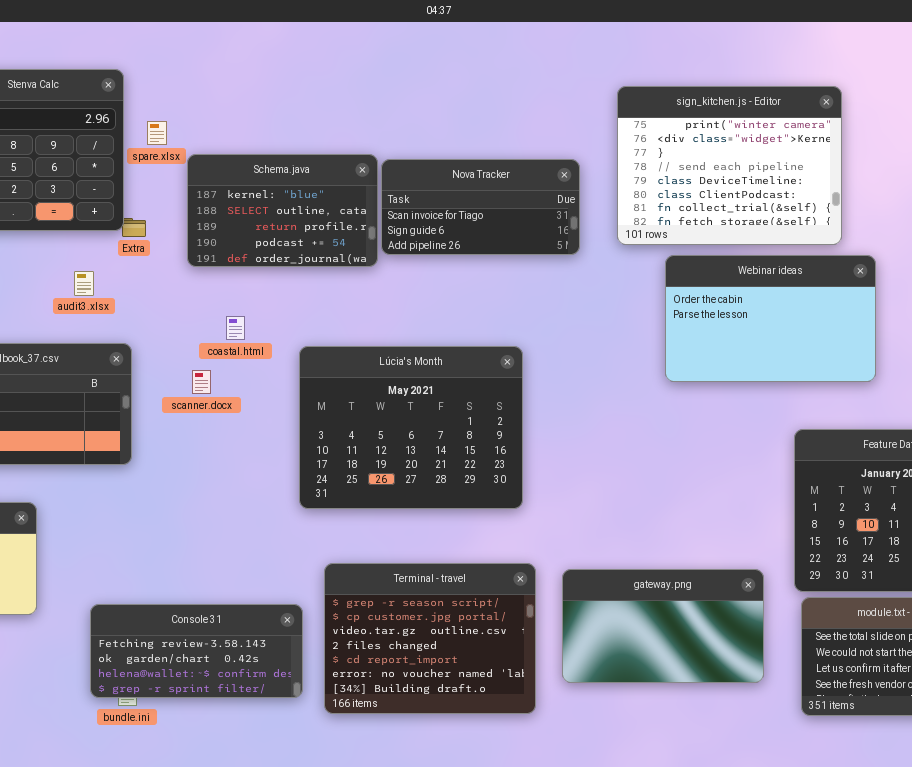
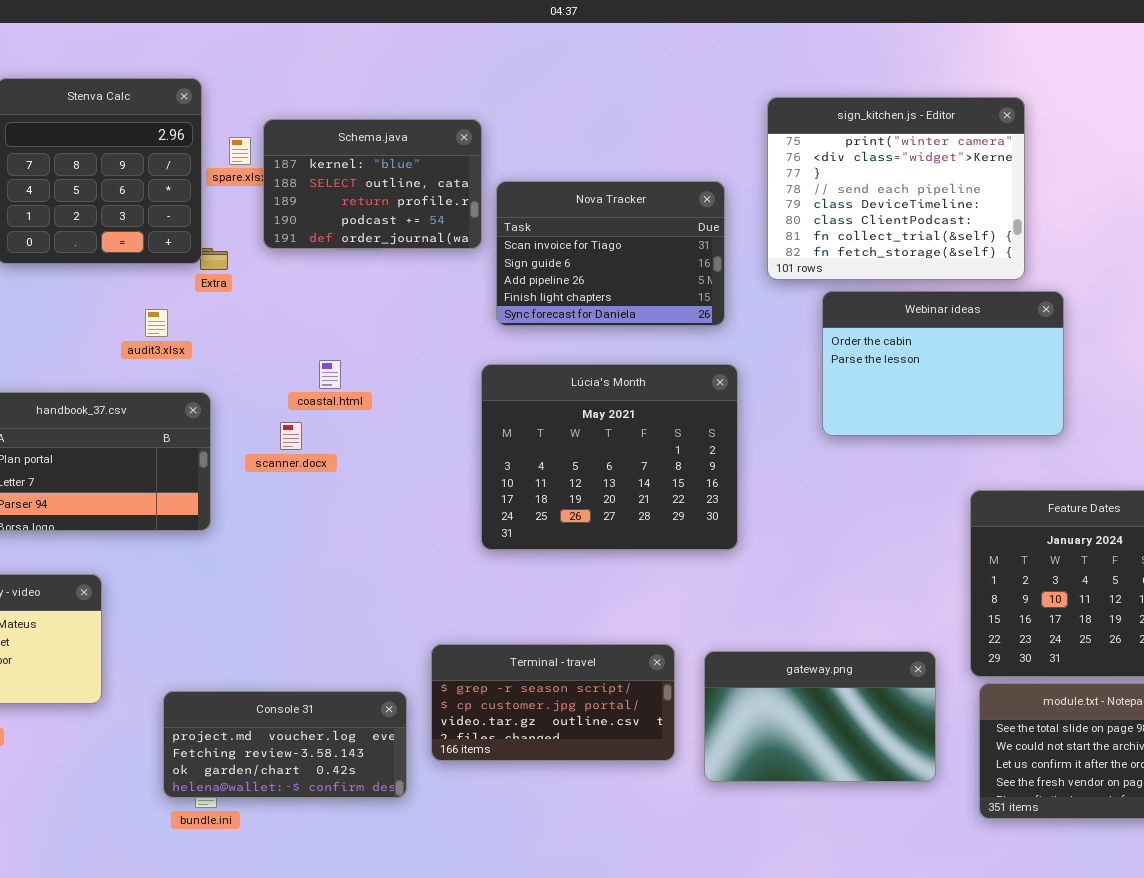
Schema.java: [187,154,378,267] -> [263,119,482,249], moved
Nova Tracker: [381,159,580,255] -> [496,181,725,326], resized
Lúcia's Month: [299,346,523,509] -> [481,364,738,550], moved
Terminal - travel: [324,563,536,714] -> [431,644,675,761], resized
Console 31: [90,604,303,698] -> [163,691,407,798], scrolled up 1 row

